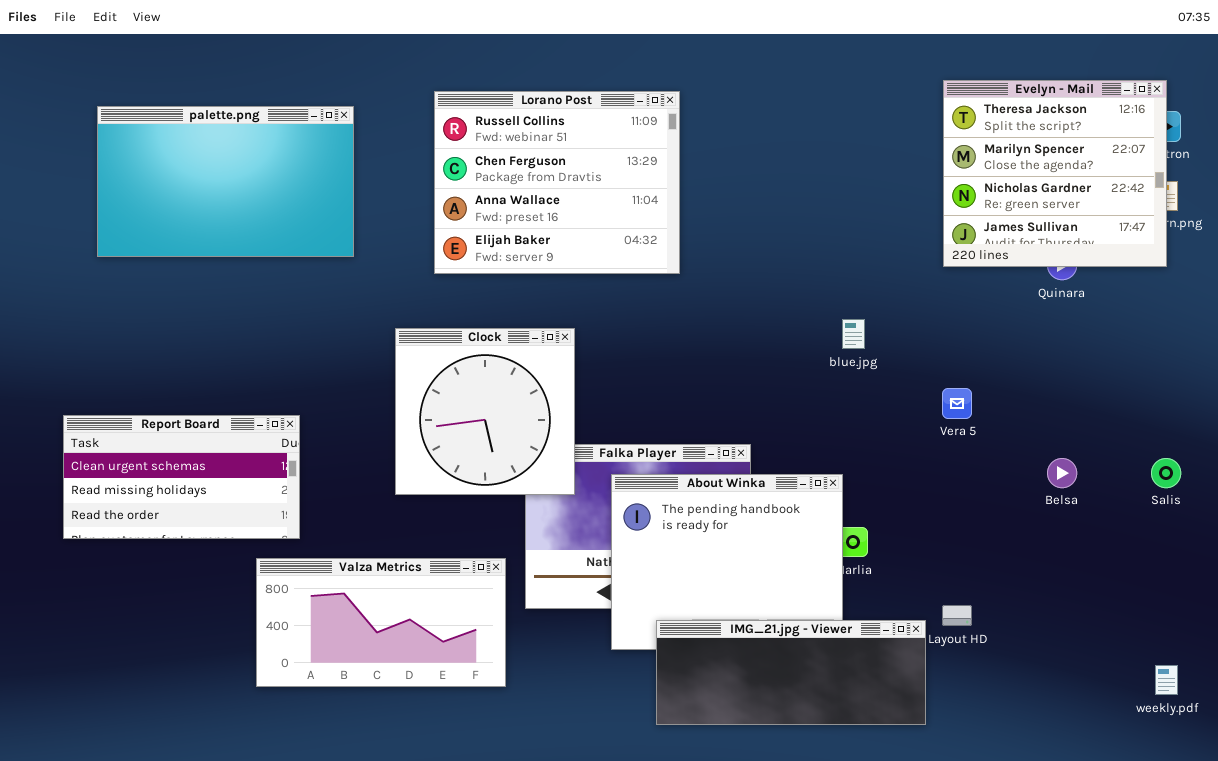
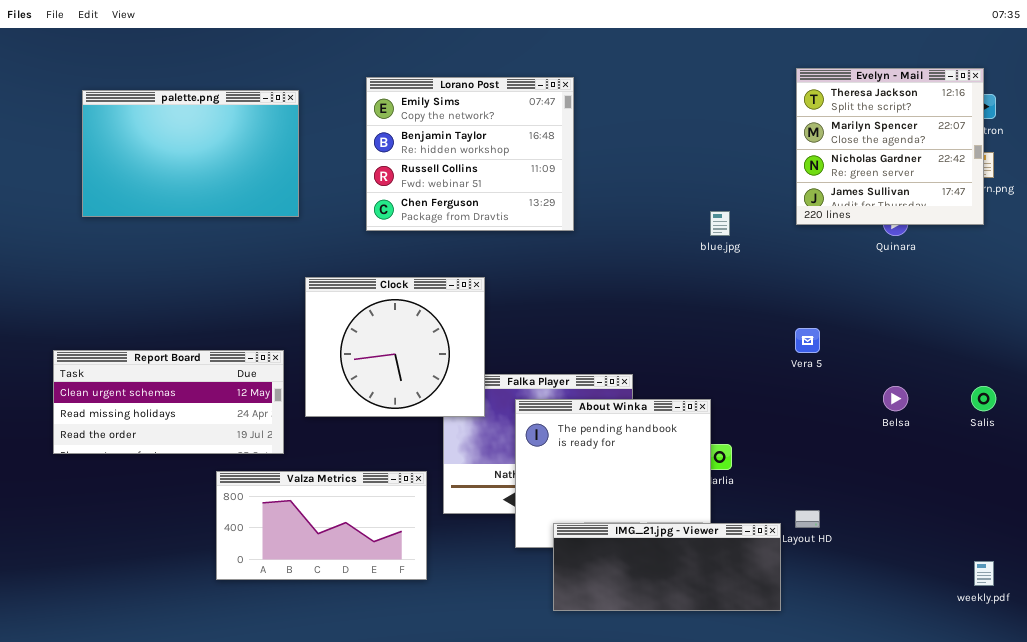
Lorano Post: [434,91,680,274] -> [366,77,574,231], scrolled up 2 rows
blue.jpg: [842,319,865,349] -> [710,211,730,236], moved
Clock: [395,328,575,495] -> [305,277,485,417], resized
Report Board: [63,415,300,539] -> [53,350,284,454], resized

